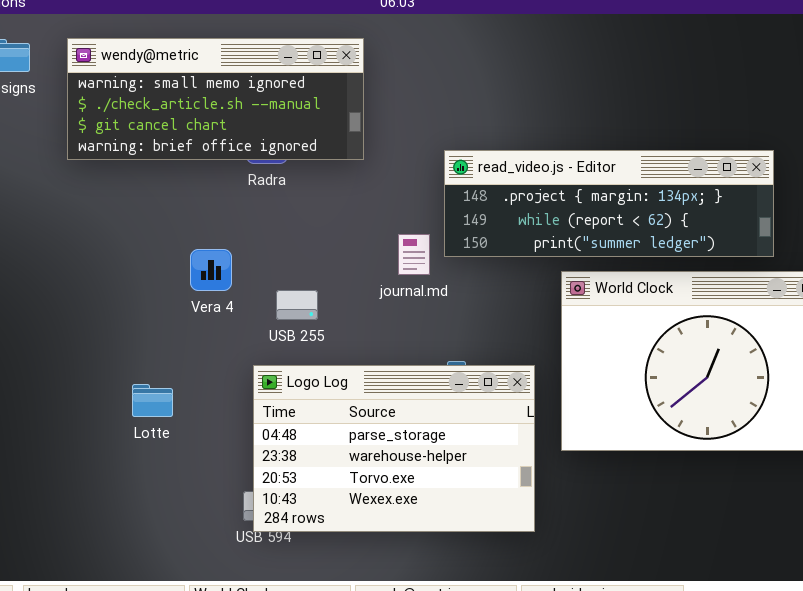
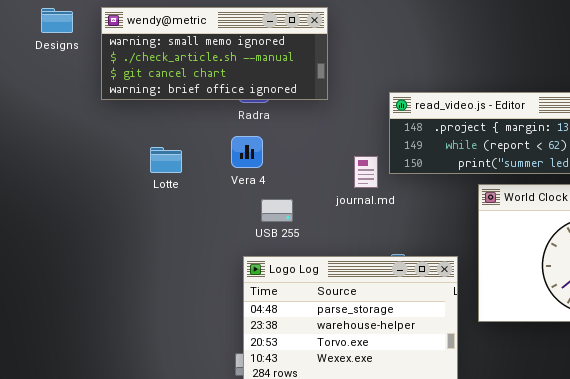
Vera 4: [190,249,232,291] -> [231,136,263,168], moved
Lotte: [132,384,173,417] -> [150,147,182,173], moved

